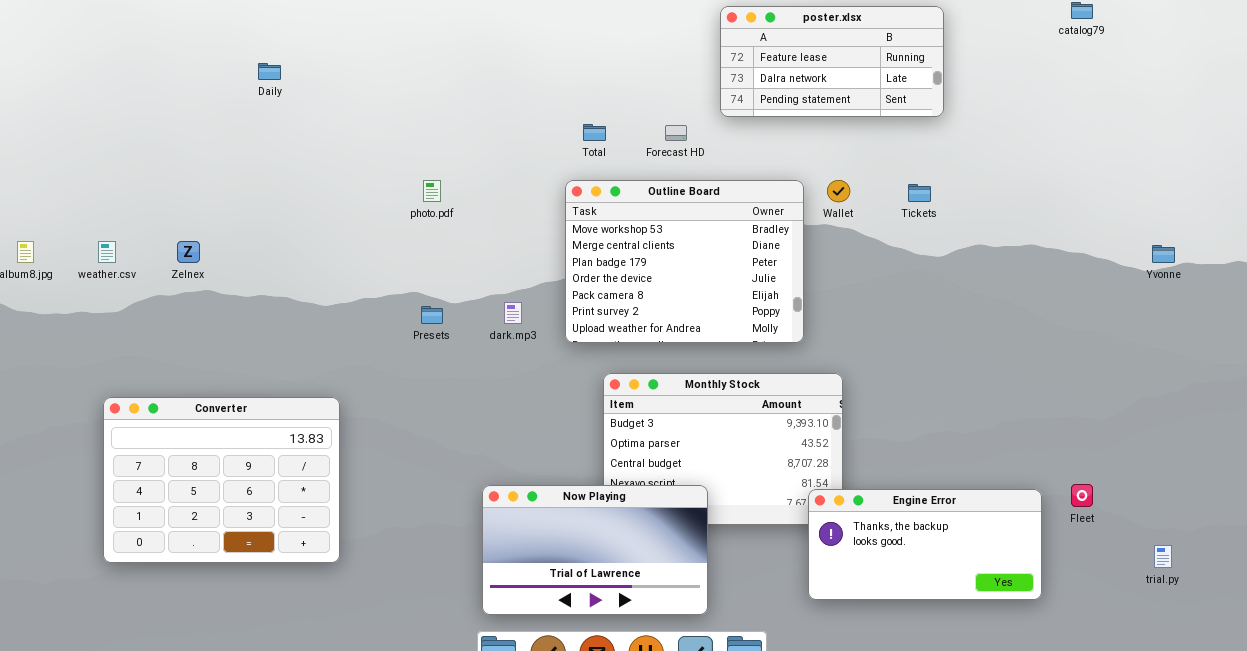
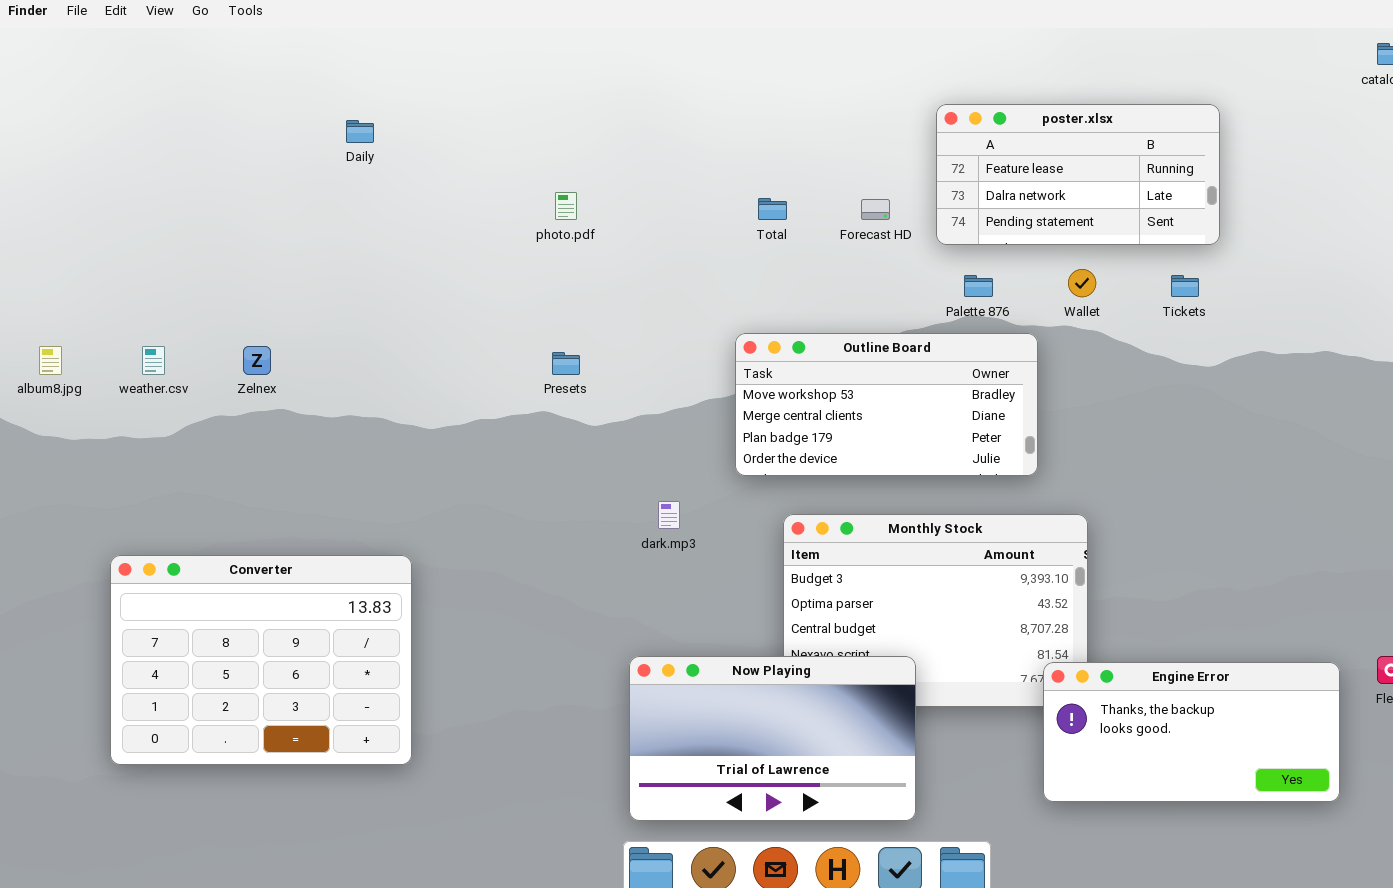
poster.xlsx: [720,6,944,117] -> [936,104,1220,245], moved
photo.pdf: [423,180,441,202] -> [555,192,577,220], moved
Outline Board: [565,180,804,343] -> [735,333,1038,476], resized
dark.mp3: [504,302,522,324] -> [658,501,680,529], moved
Presets: [421,306,443,324] -> [552,352,580,375], moved
Converter: [103,397,340,563] -> [110,555,412,765], moved

